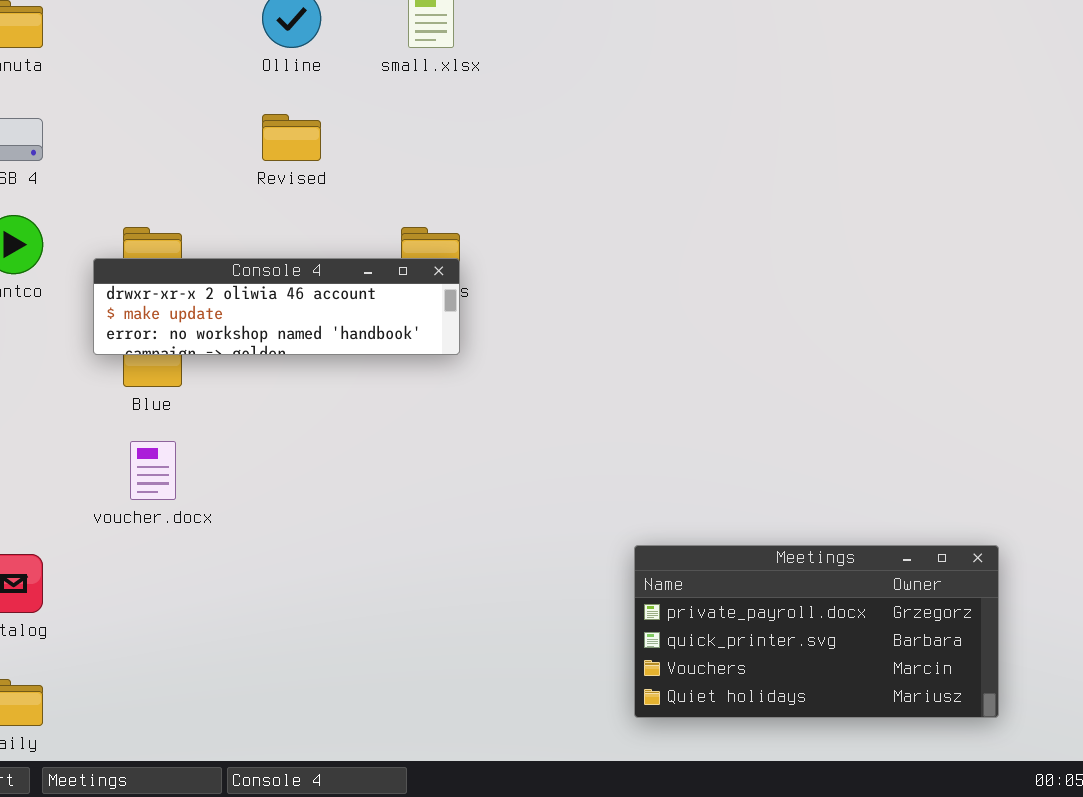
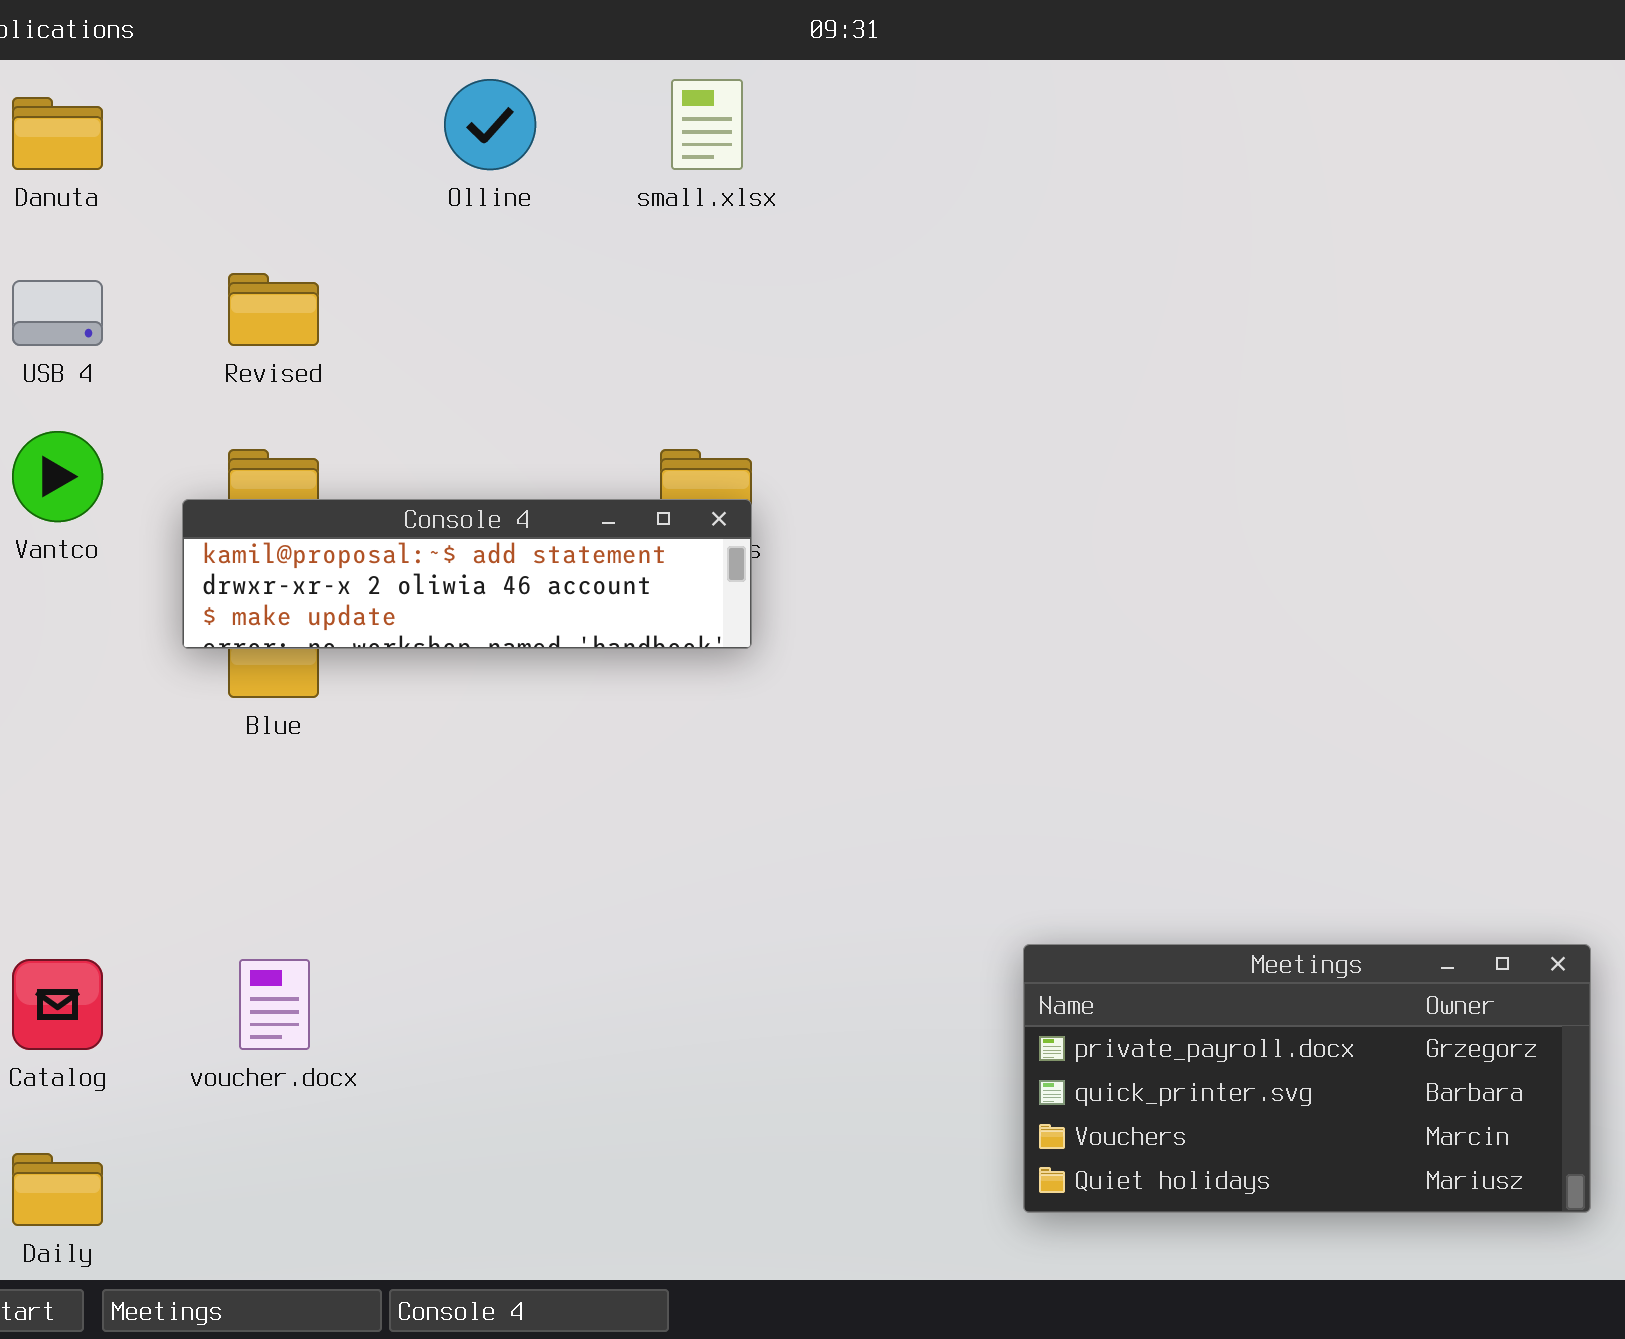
Revised: [262,114,321,161] -> [228,273,319,346], moved
Console 4: [93,258,460,355] -> [182,499,752,649], scrolled up 1 row
voucher.docx: [130,441,176,500] -> [239,959,310,1050], moved

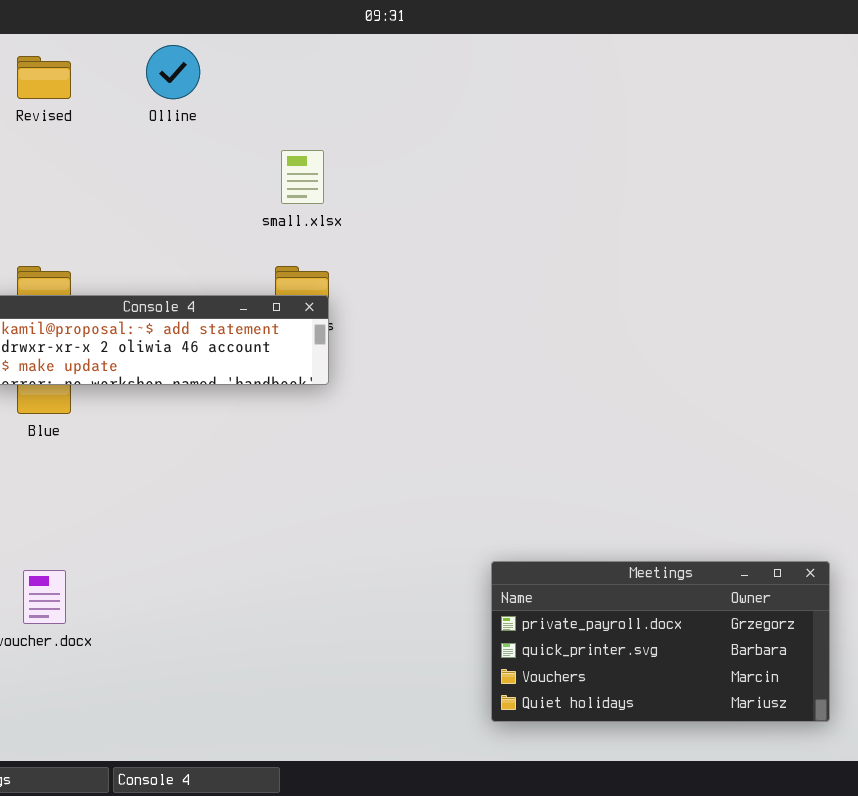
small.xlsx: [671,79,743,170] -> [281,150,324,204], moved
Revised: [228,273,319,346] -> [17,56,71,99], moved

